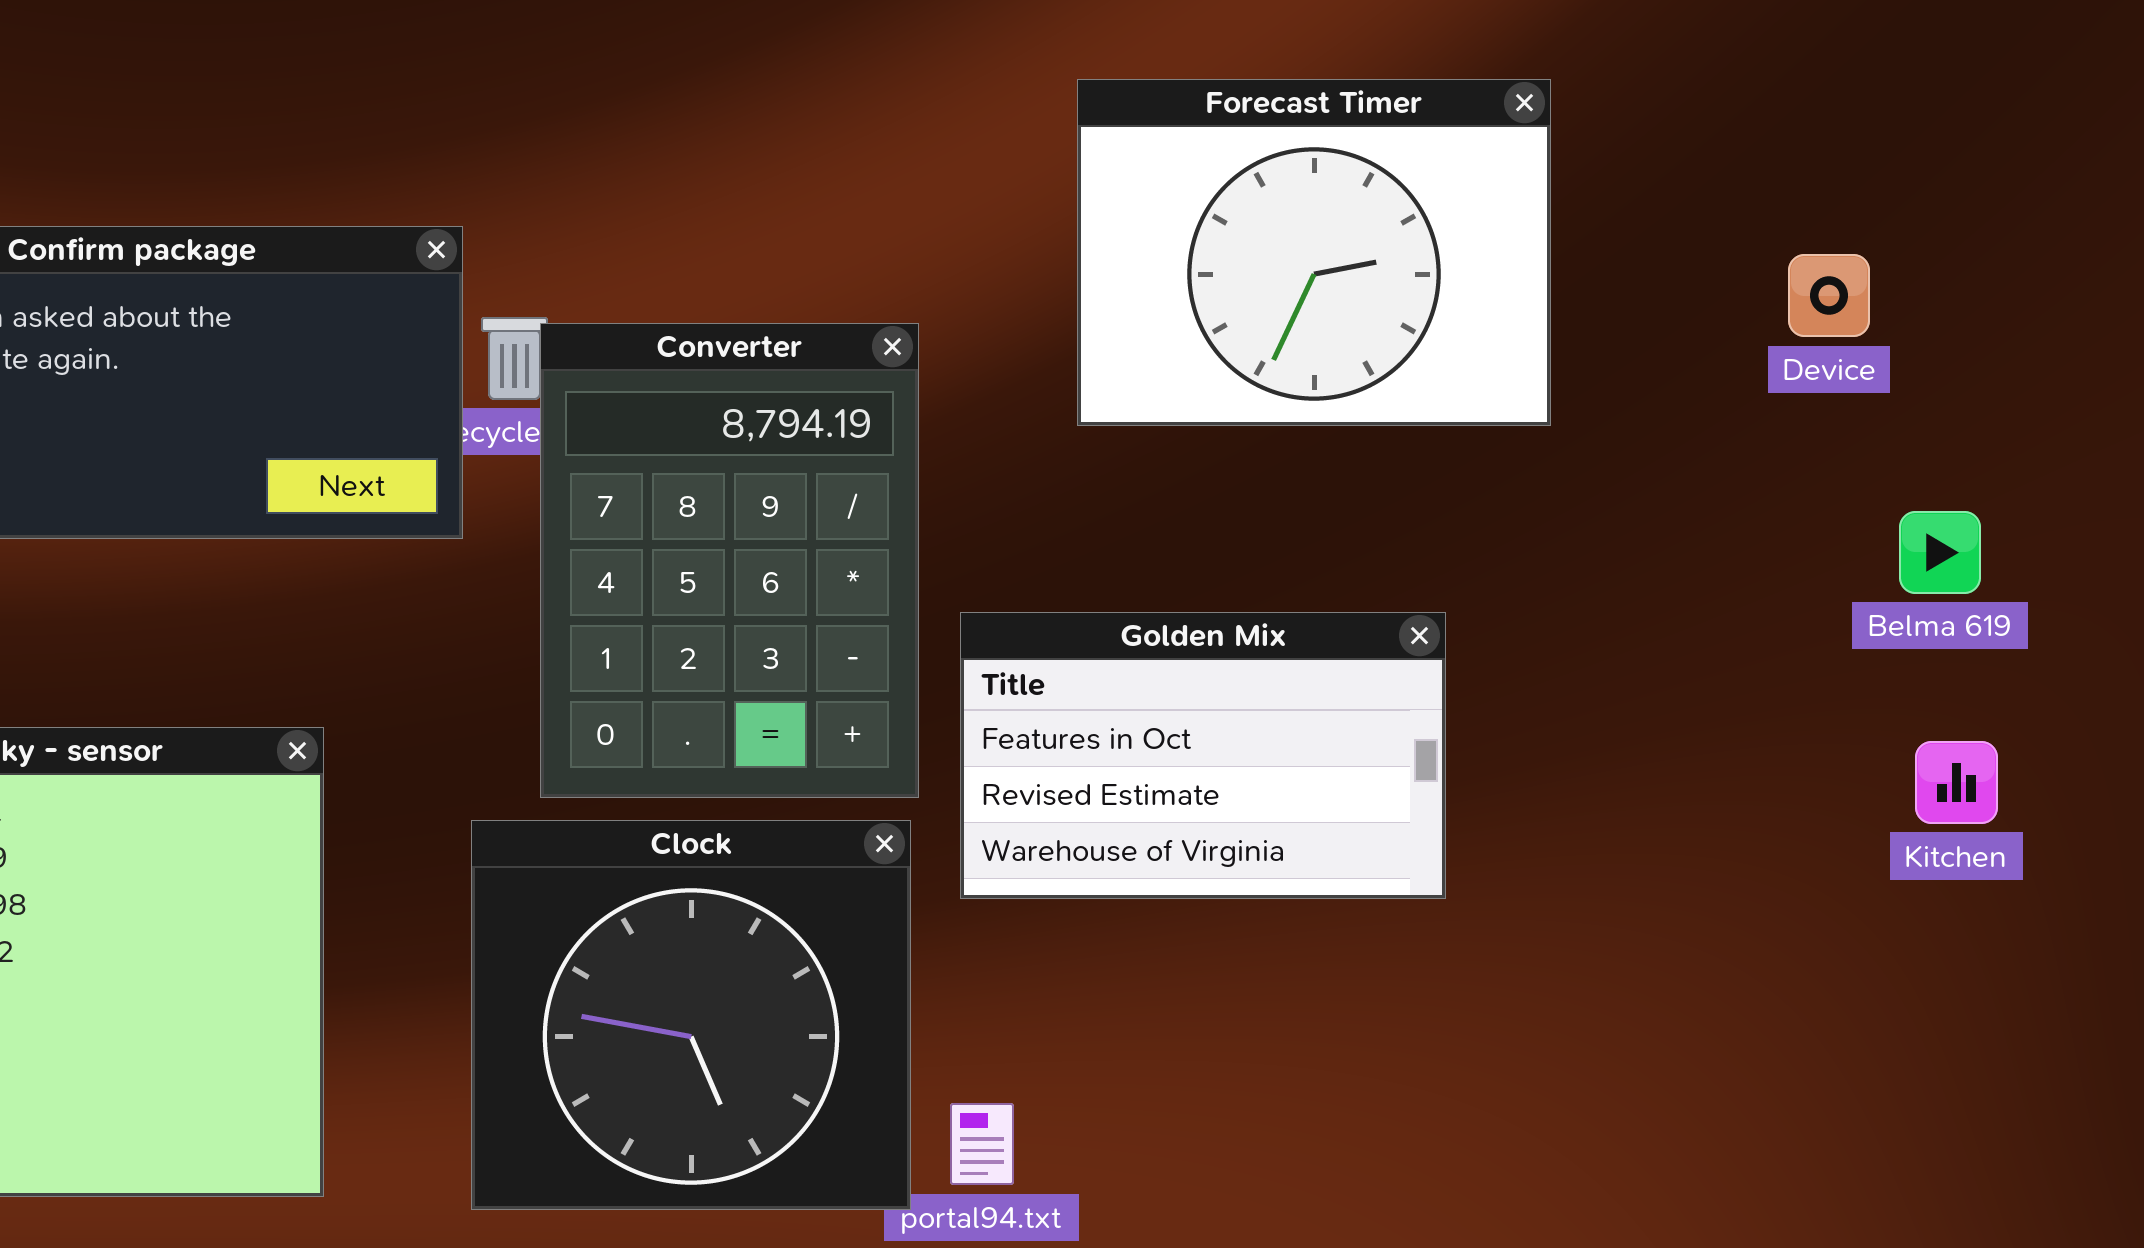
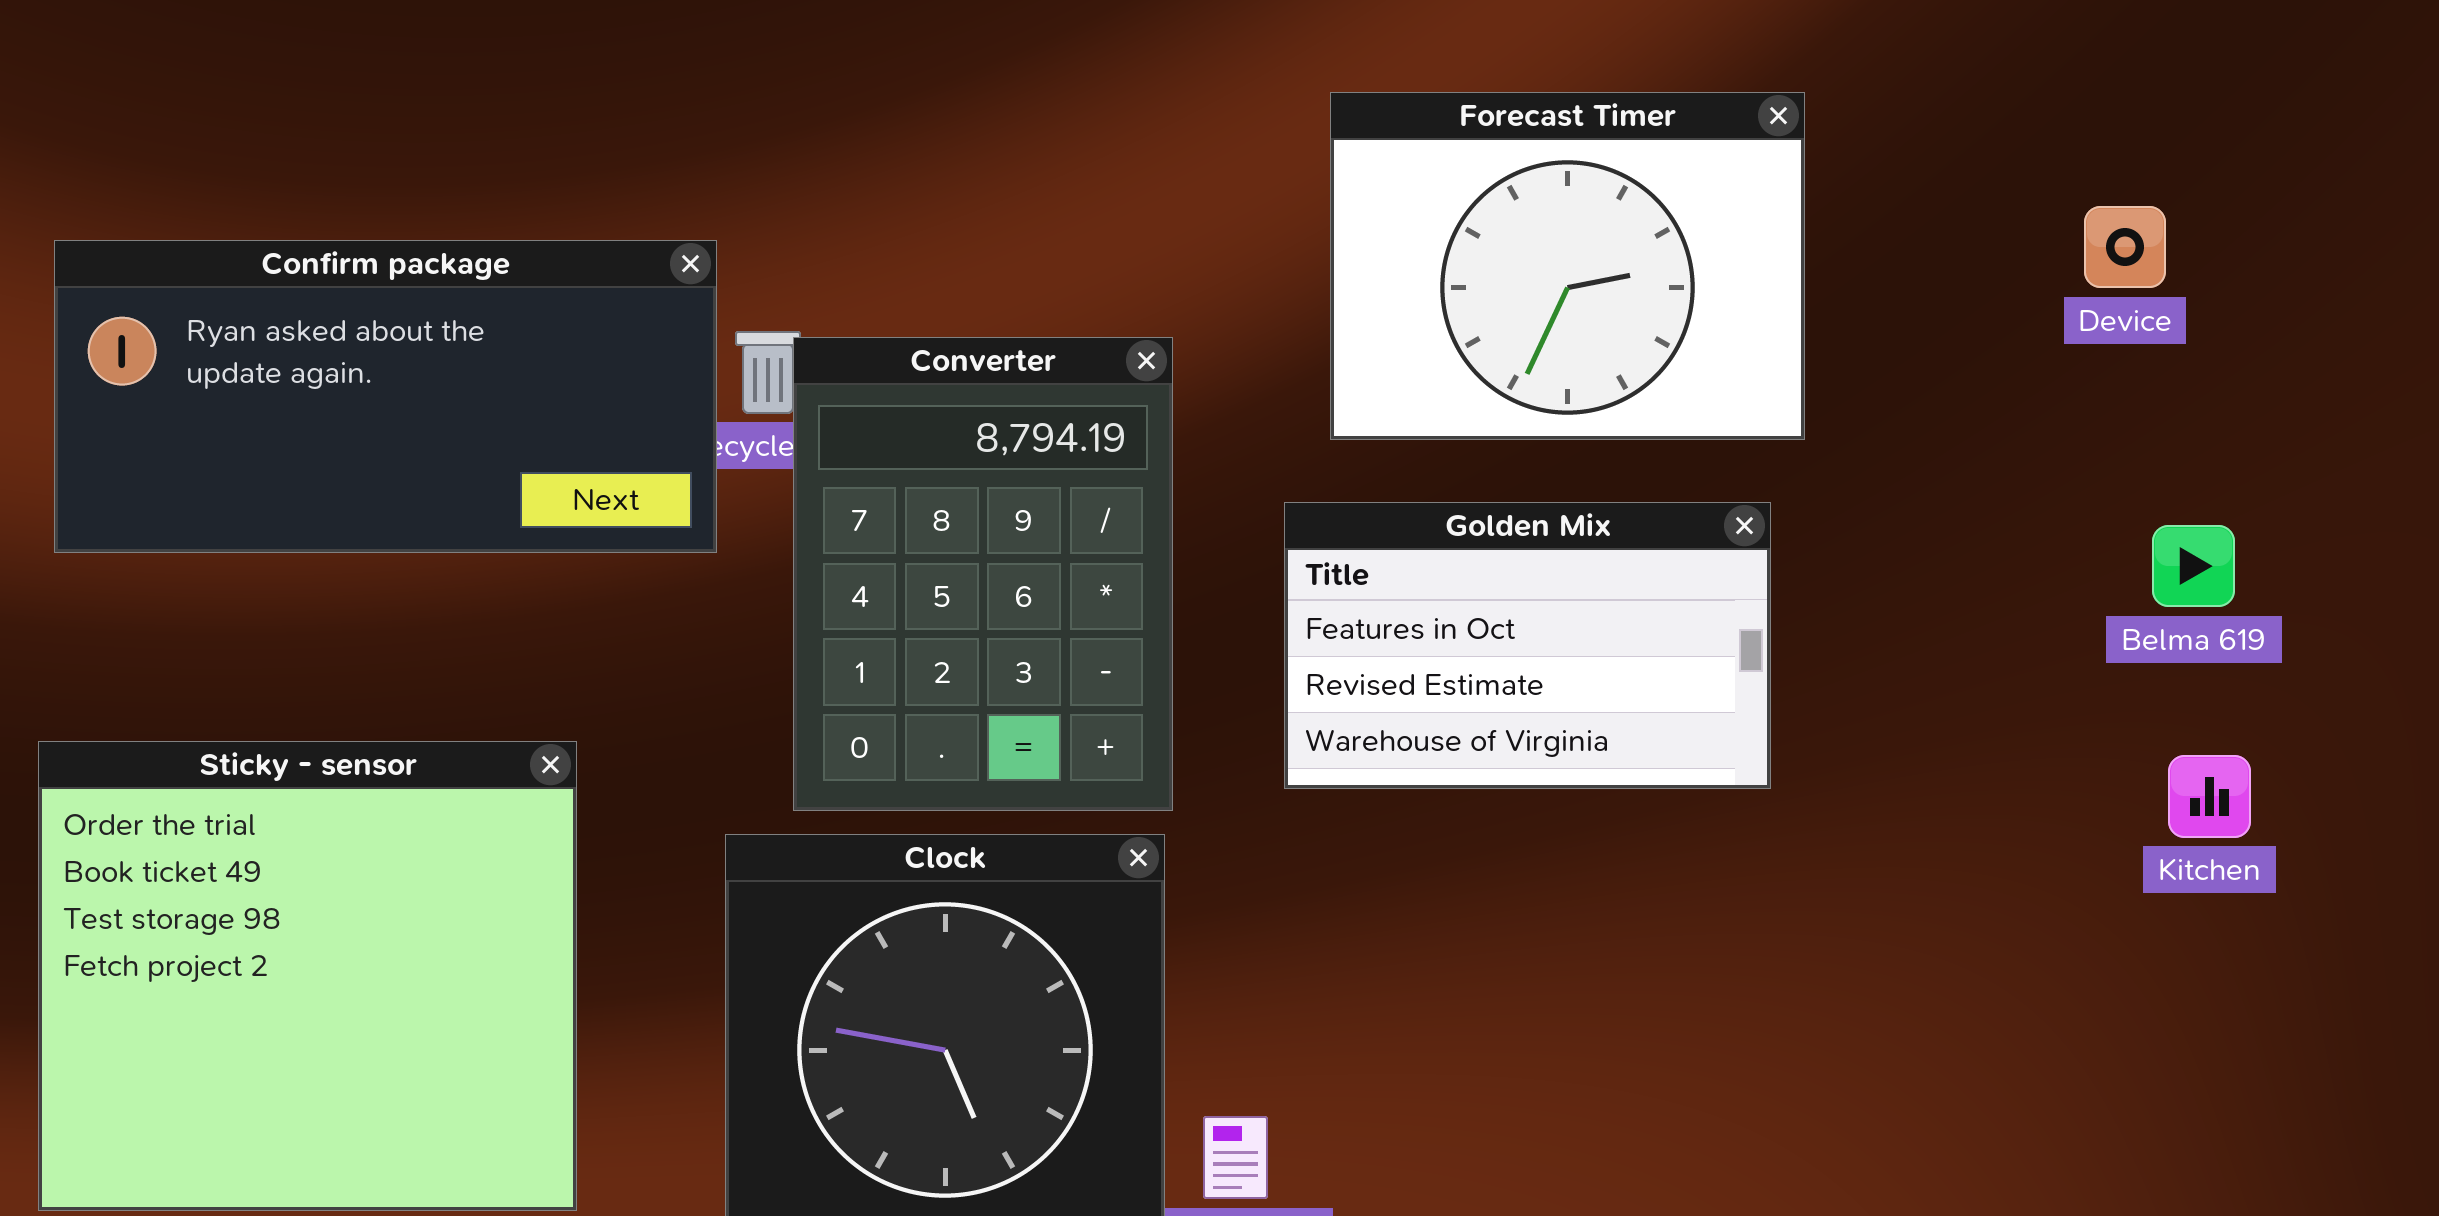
Device: [1788,254,1870,337] -> [2084,206,2166,288], moved
Golden Mix: [960,612,1446,899] -> [1284,502,1771,789], moved

